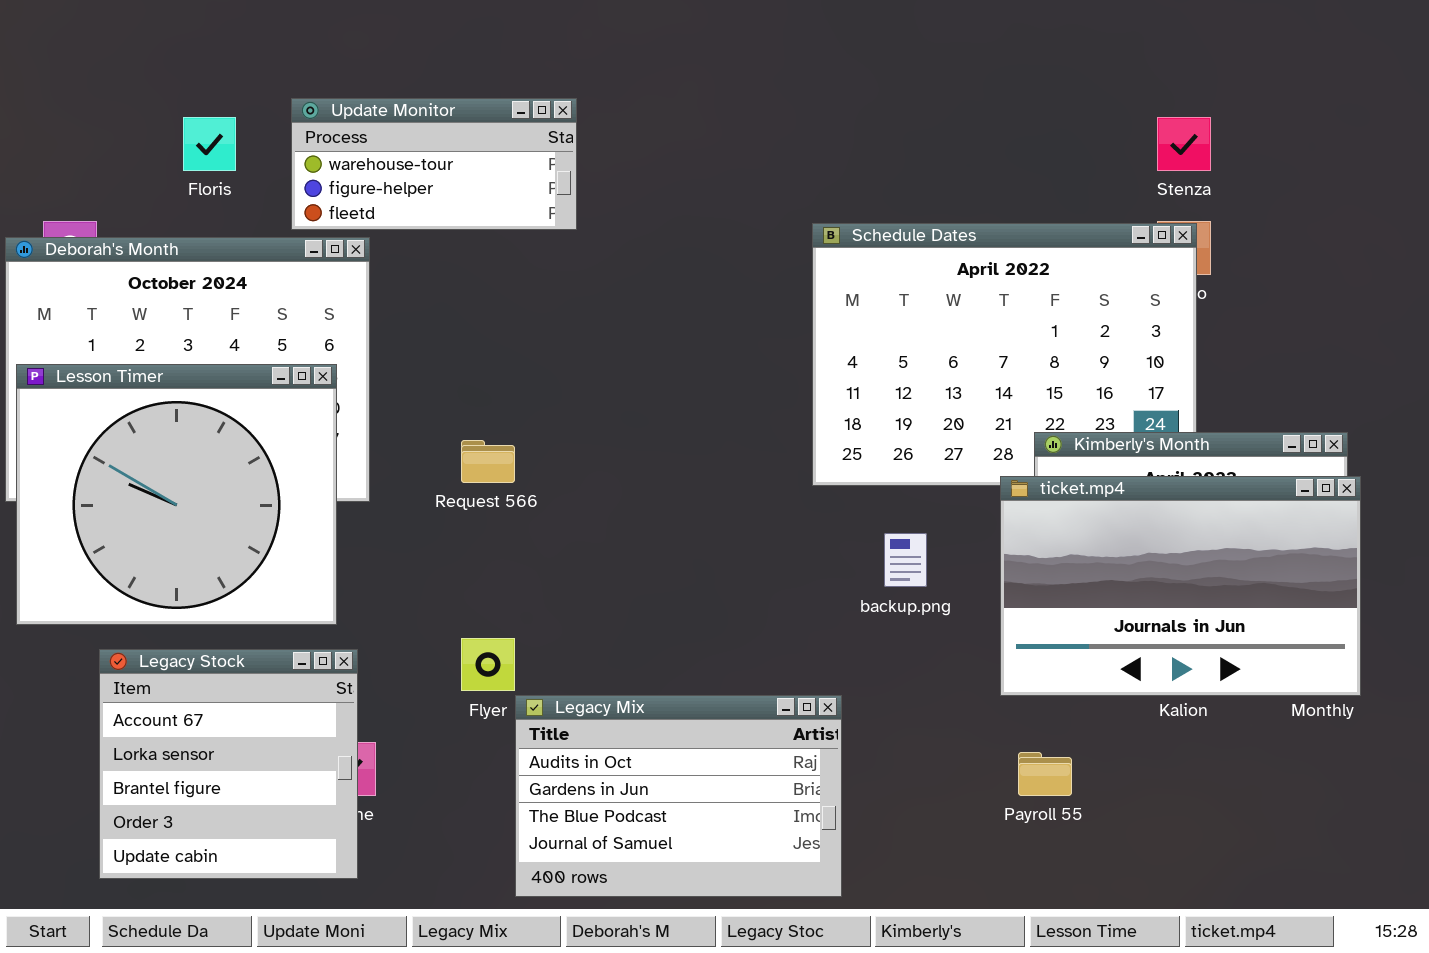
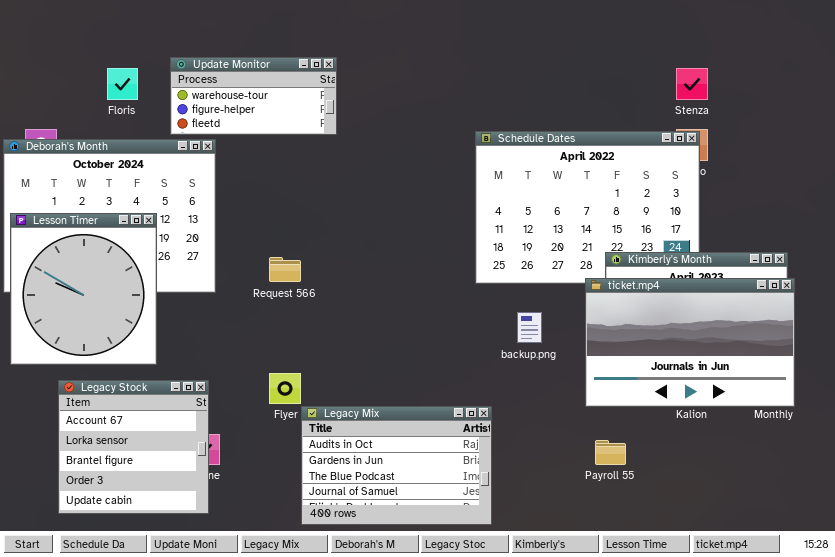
Lesson Timer: [16,364,337,625] -> [10,213,157,365], resized

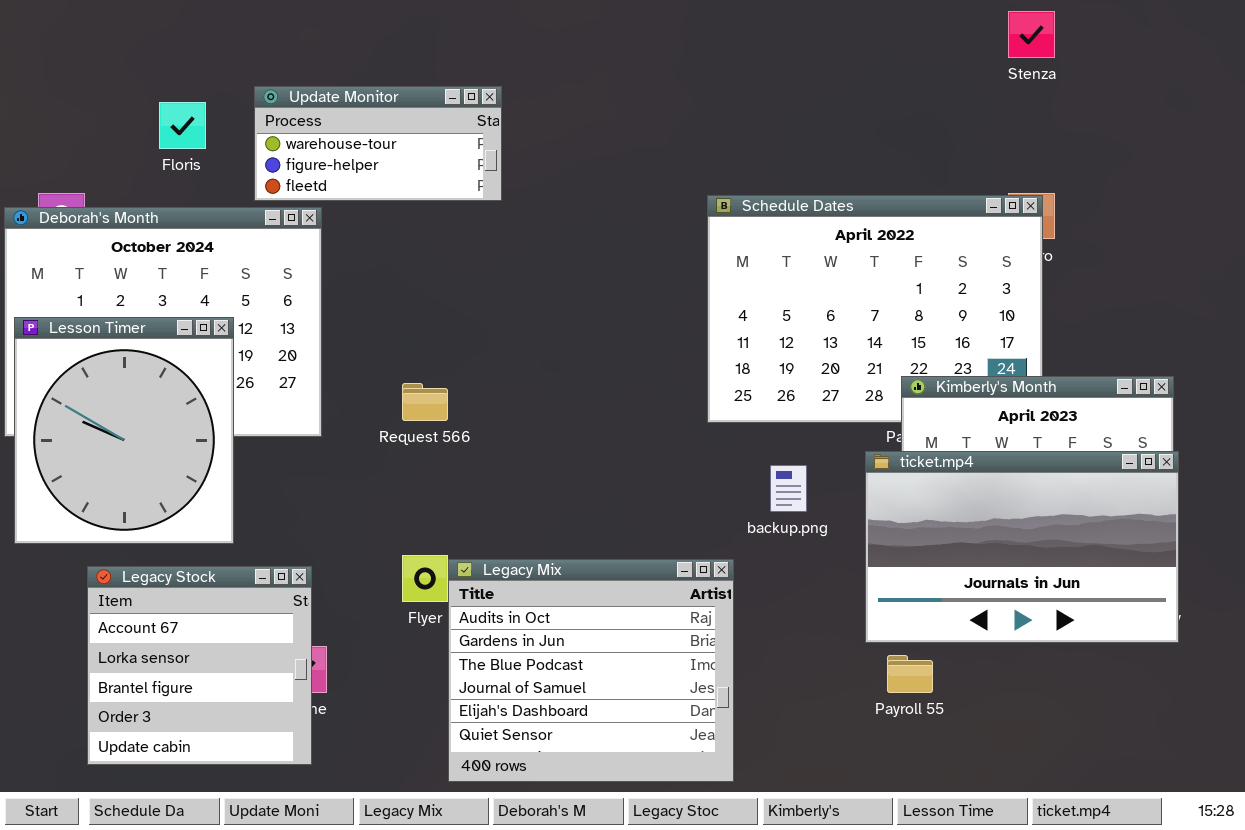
Stenza: [676,68,708,100] -> [1008,11,1055,58], moved
ticket.mp4: [585,278,795,407] -> [865,451,1179,643], moved
Legacy Mix: [301,406,492,525] -> [448,559,734,782], resized

